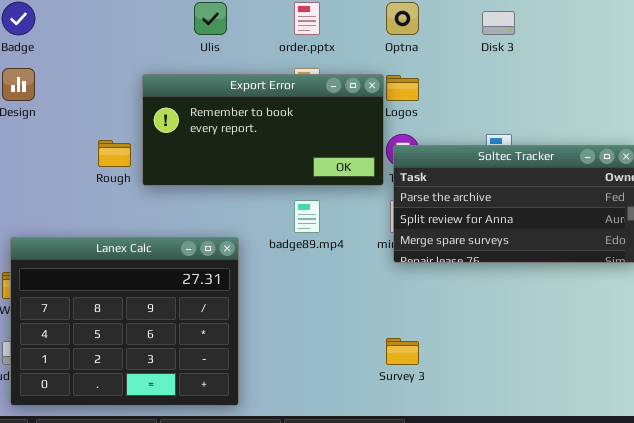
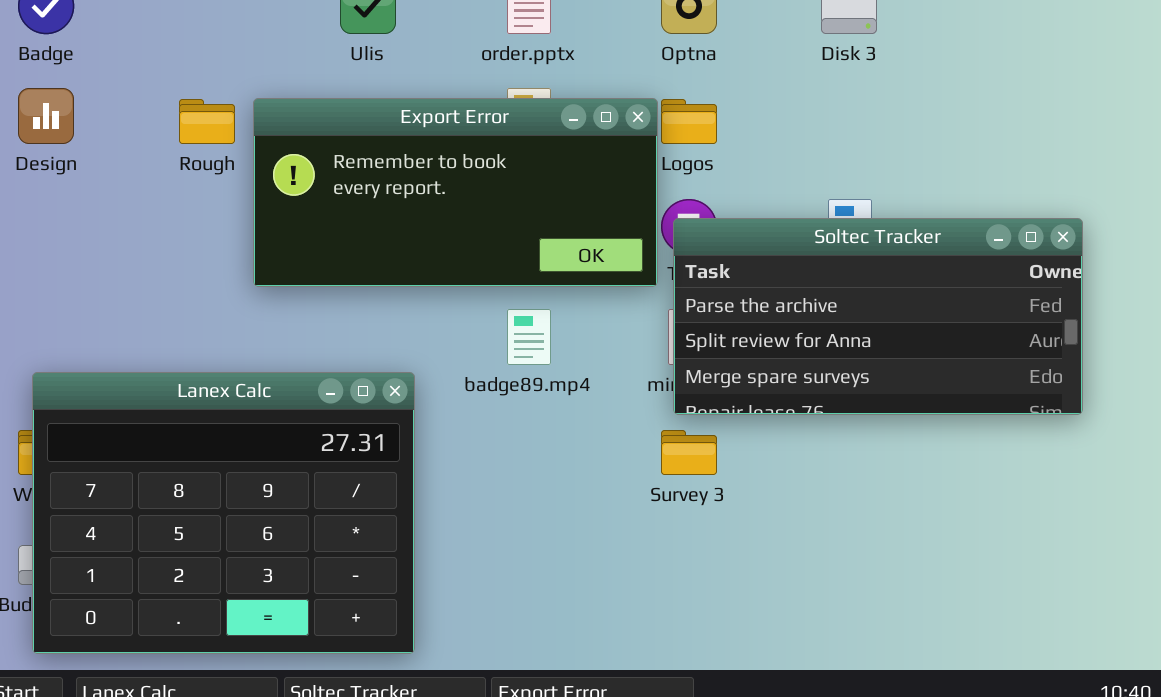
Rough: [98,140,131,167] -> [179,99,235,144], moved
Survey 3: [386,338,419,365] -> [661,430,717,475], moved

